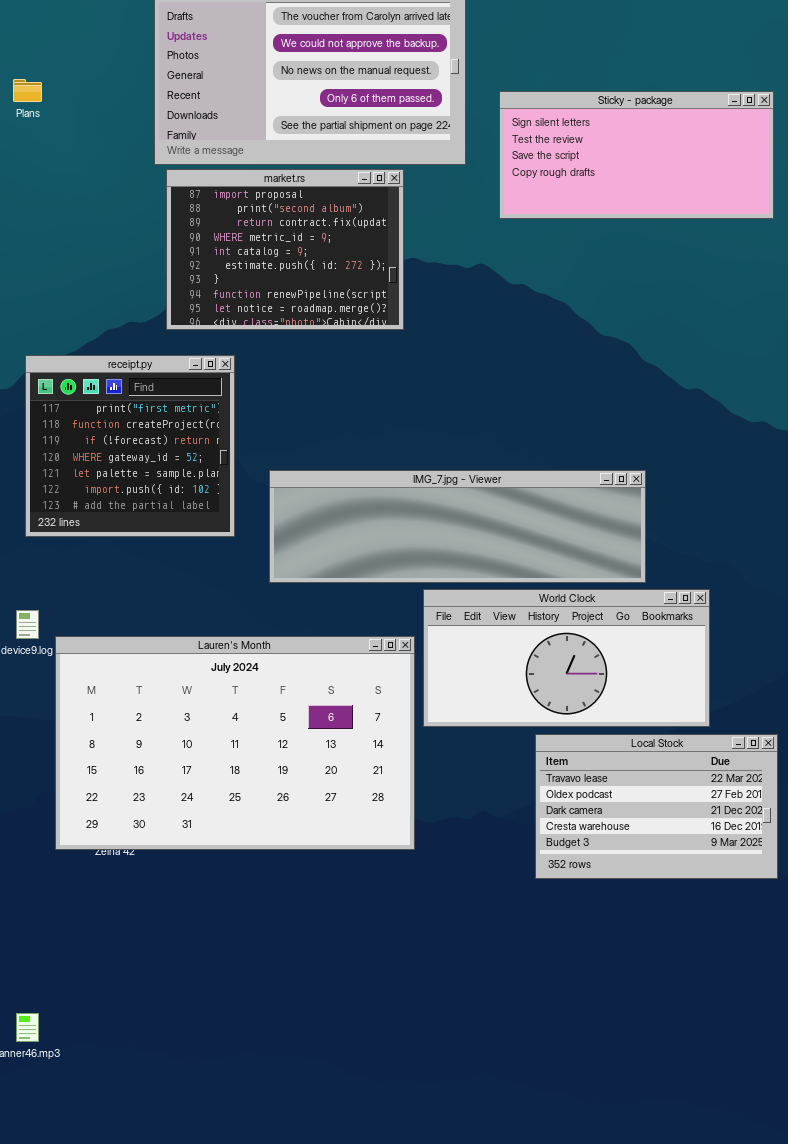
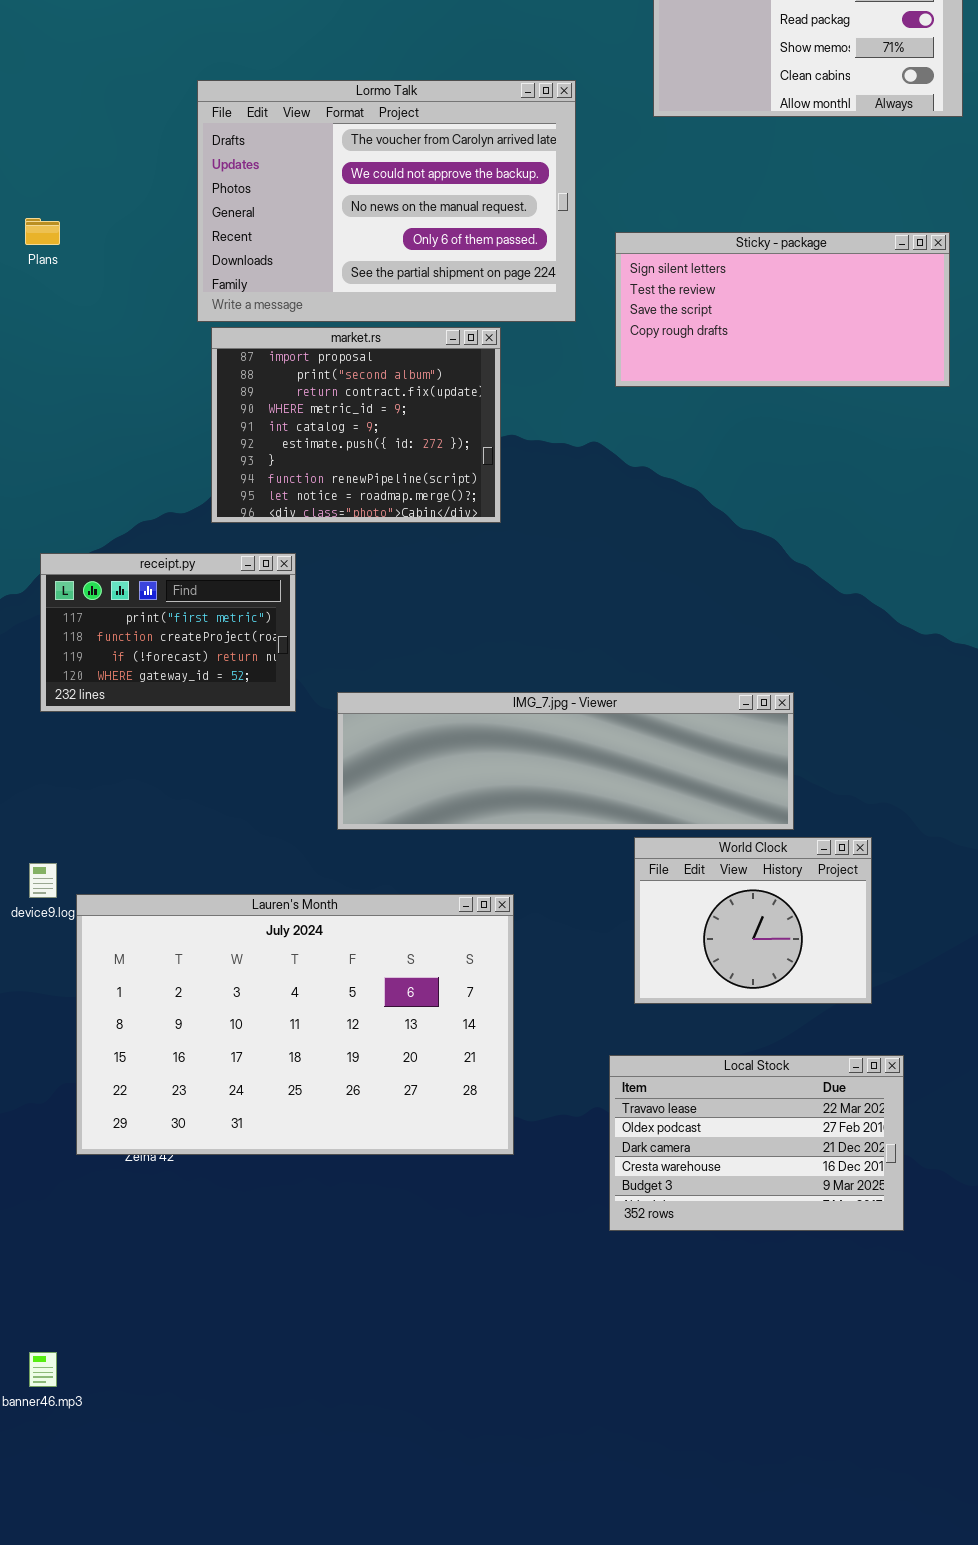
receipt.py: [25,355,235,537] -> [40,553,296,712], resized
World Clock: [423,589,710,727] -> [634,837,872,1004], resized
Local Stock: [535,734,778,879] -> [609,1055,904,1231], moved

